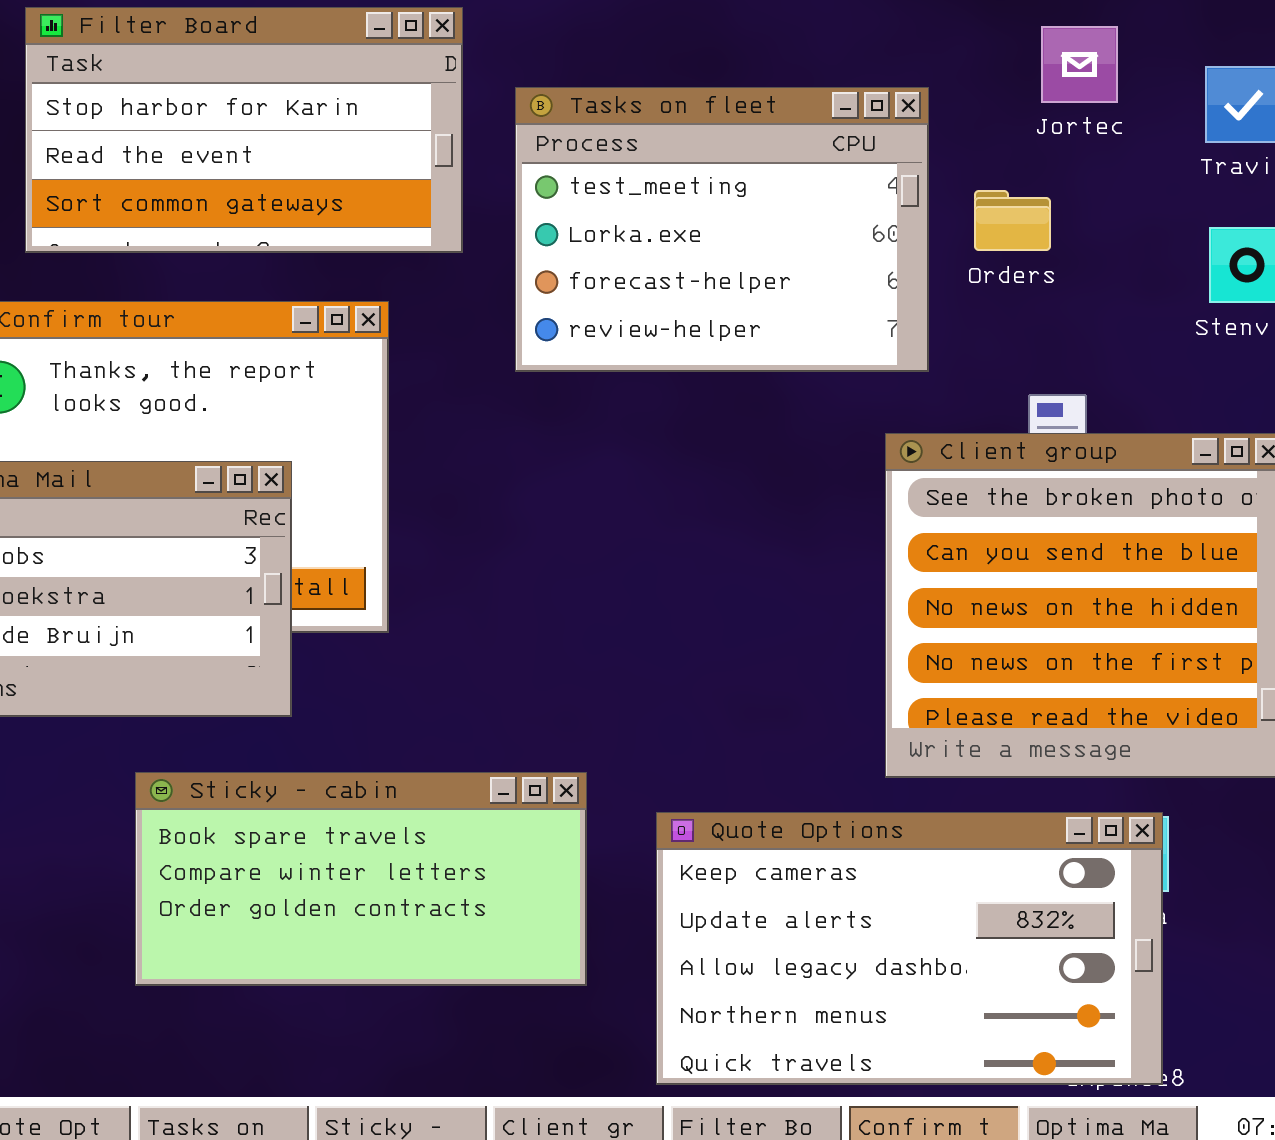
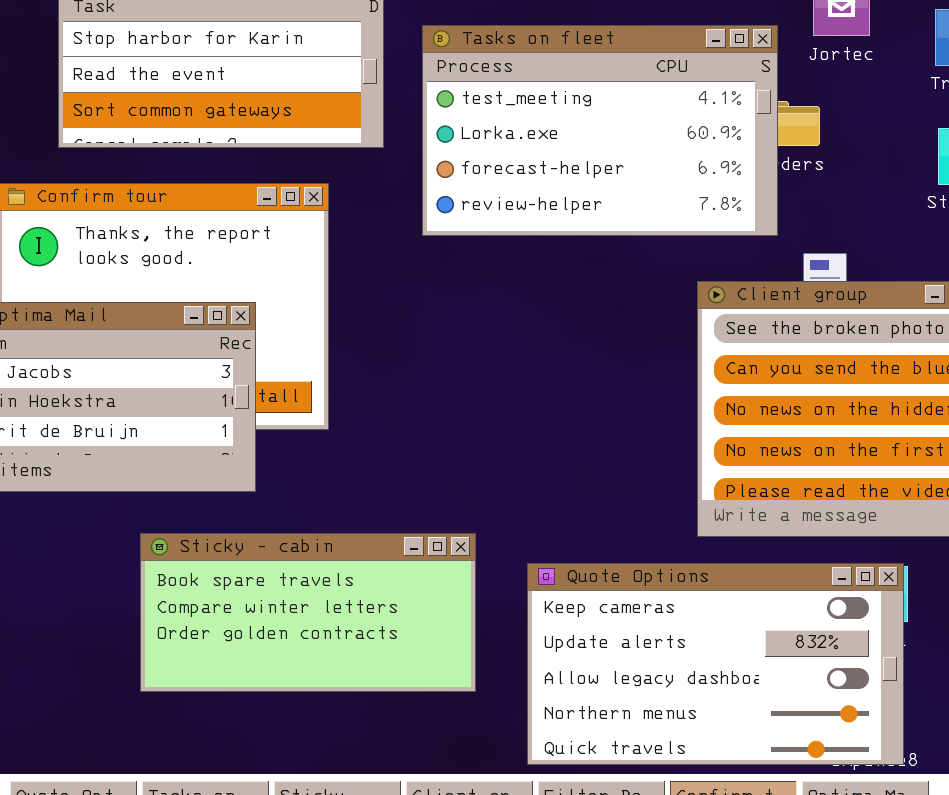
Tasks on fleet: [515,87,929,372] -> [422,25,778,236], resized

